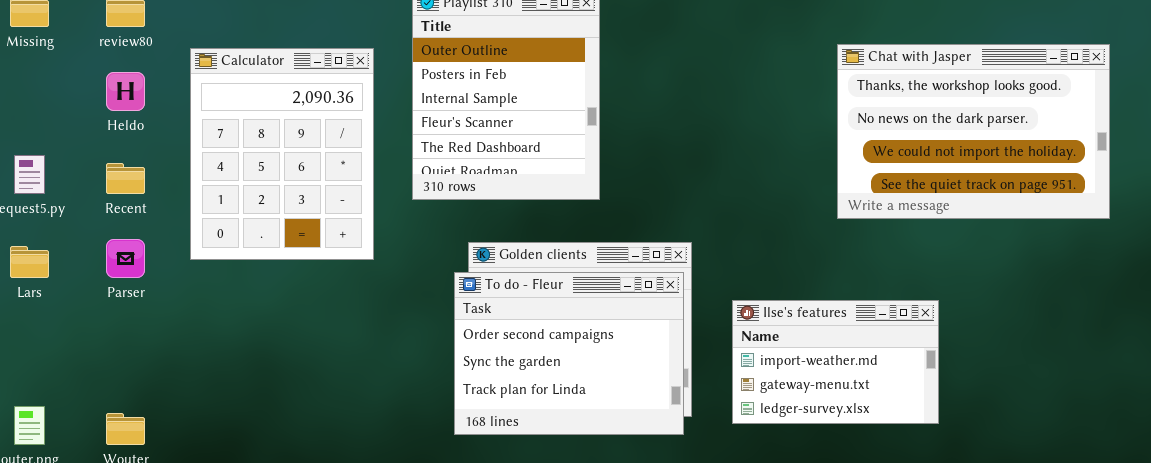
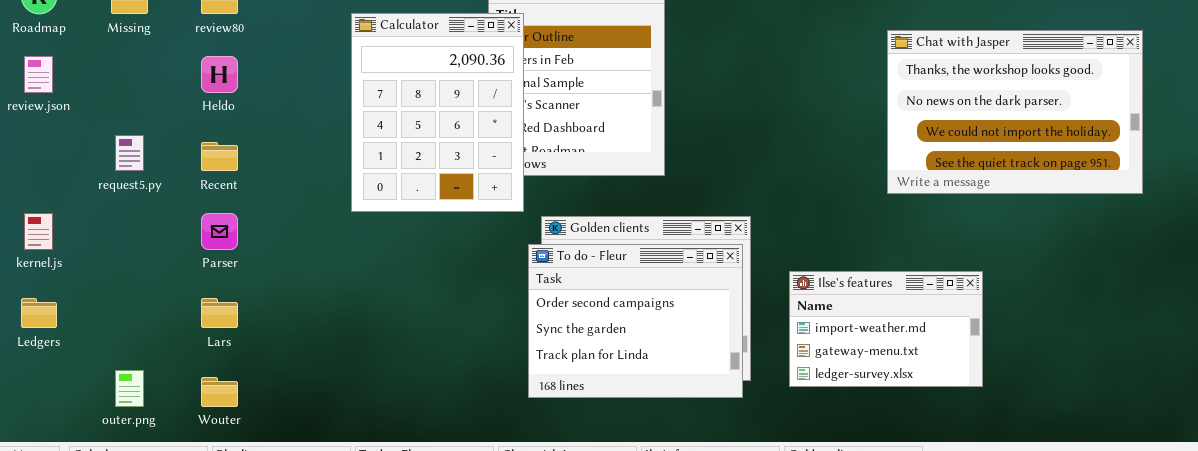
Calculator: [190,48,374,260] -> [351,13,524,212], moved
Lars: [10,246,49,278] -> [201,298,238,328], moved

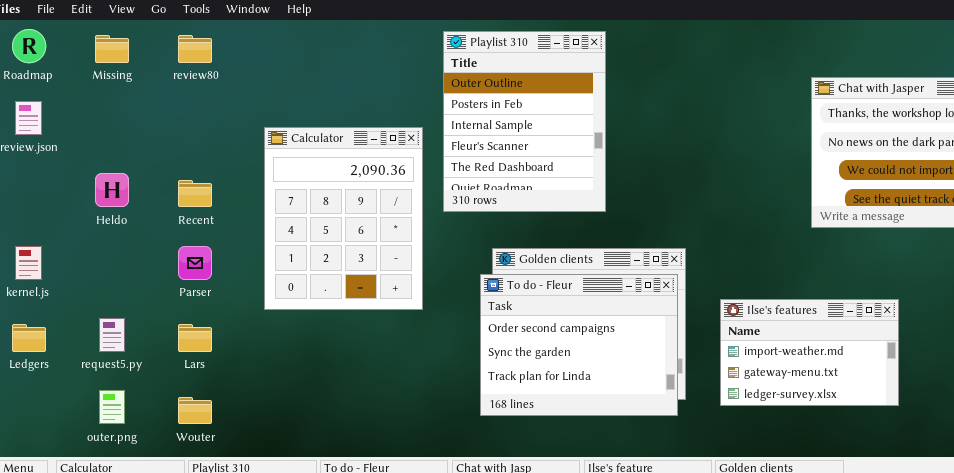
Calculator: [351,13,524,212] -> [264,127,423,310], moved
Heldo: [201,56,238,93] -> [95,173,129,207], moved
request5.py: [115,135,144,171] -> [99,318,125,352], moved

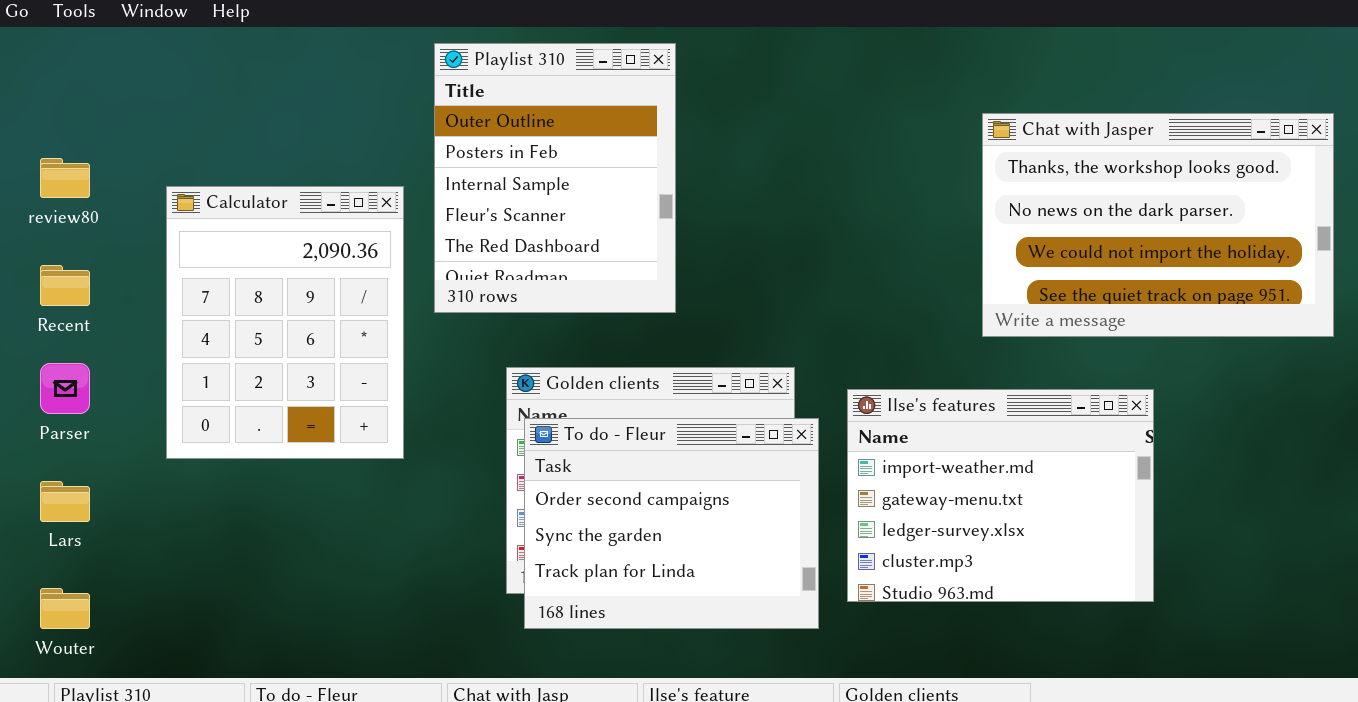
review80: [178,35,212,63] -> [40,158,90,198], moved
To do - Fleur: [480,274,678,416] -> [524,418,819,629], moved
Ilse's features: [720,299,899,406] -> [847,389,1154,602], resized

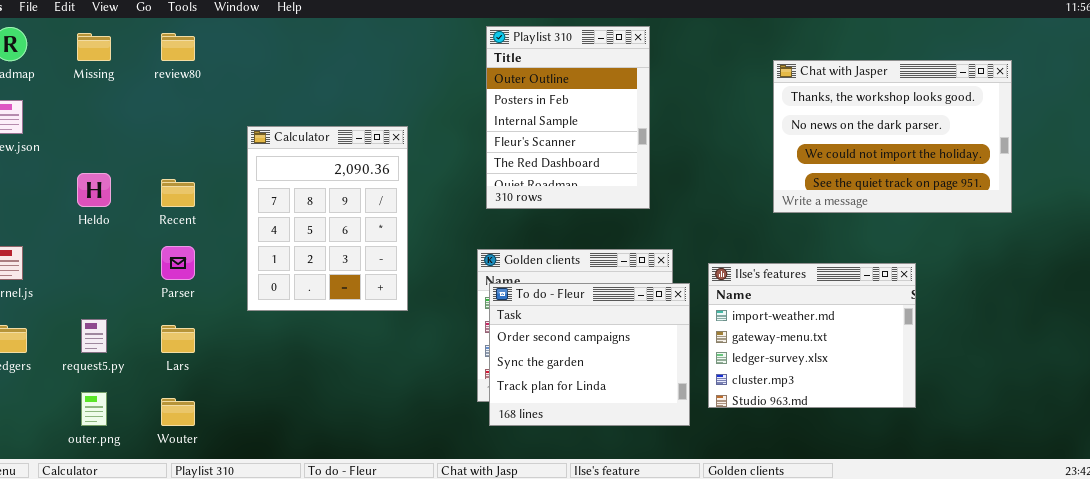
Playlist 310: [434,43,676,313] -> [486,26,650,209], moved
Chat with Jasper: [982,113,1334,337] -> [773,60,1012,213], moved
review80: [40,158,90,198] -> [161,33,195,61], moved

